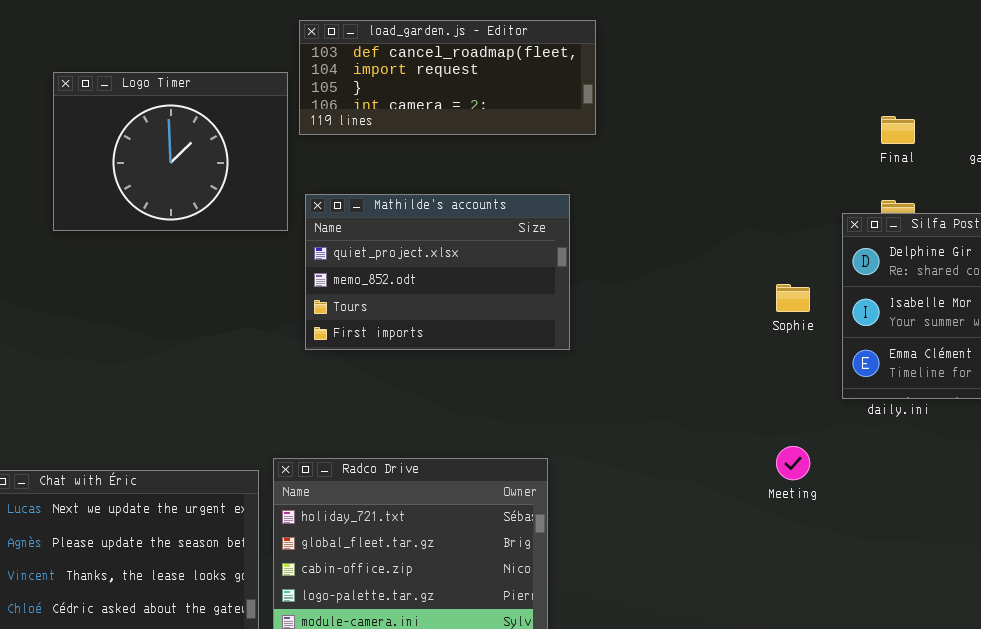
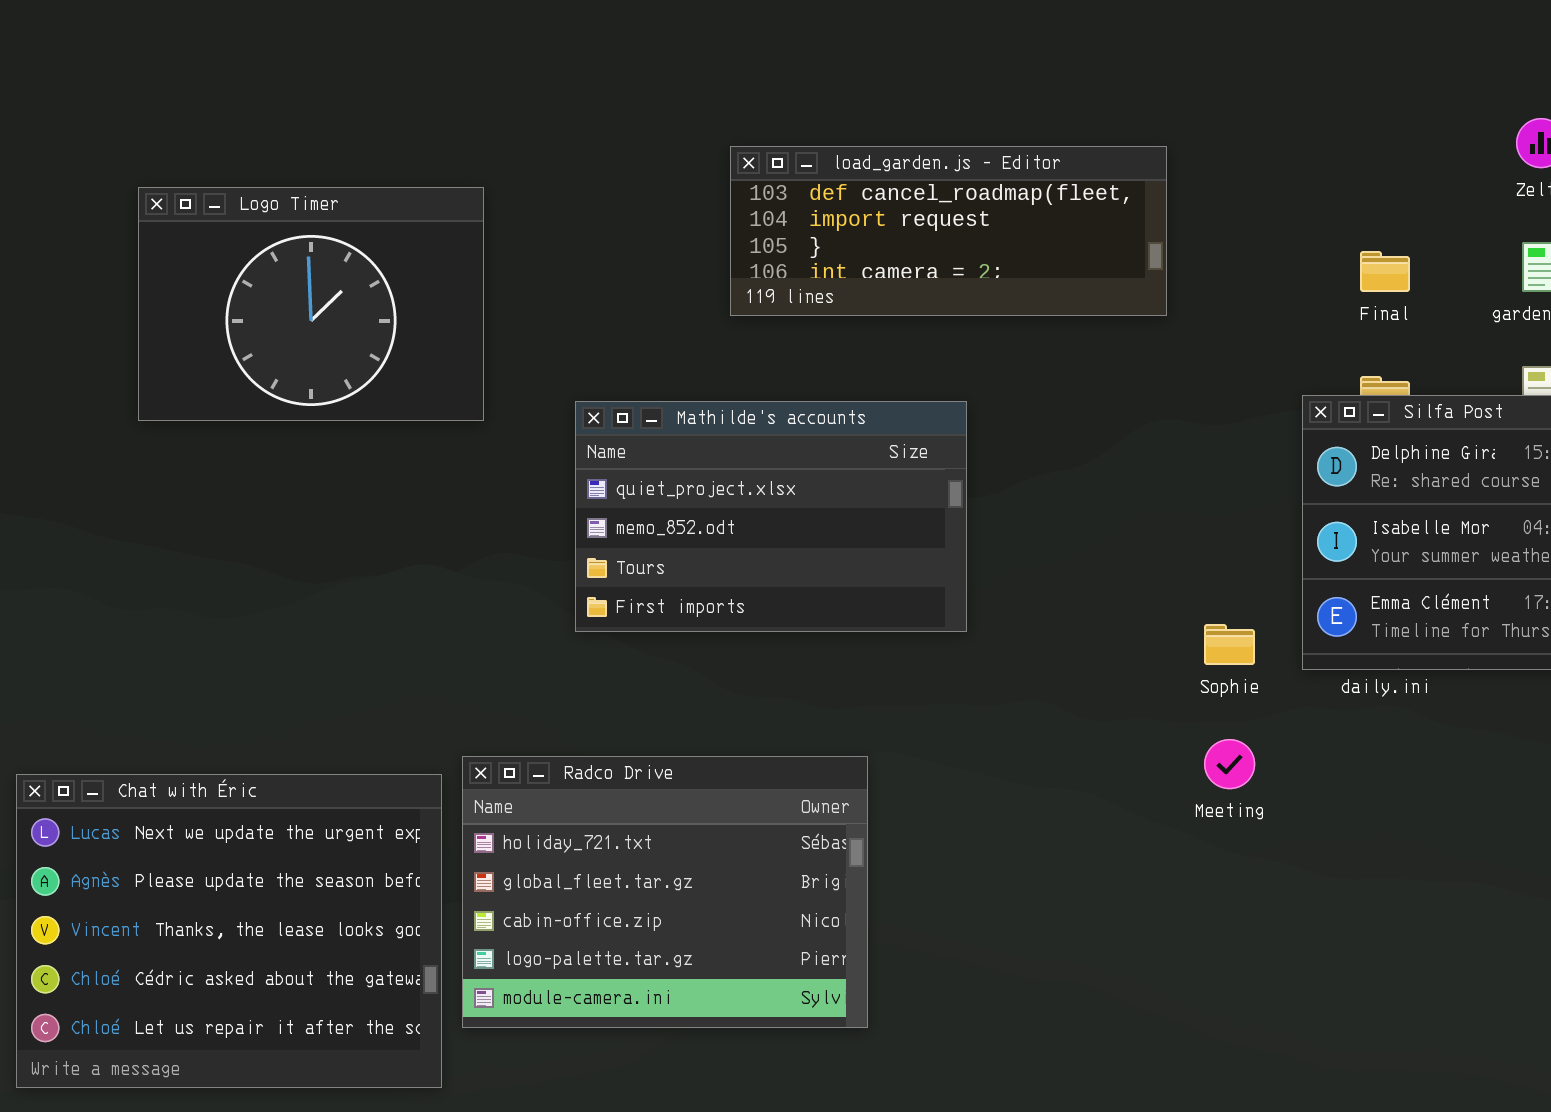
load_garden.js - Editor: [299,20,596,135] -> [730,146,1167,316], moved
Mathilde's accounts: [305,194,570,350] -> [575,401,967,632], moved
Sophie: [776,284,810,312] -> [1204,624,1255,665], moved

